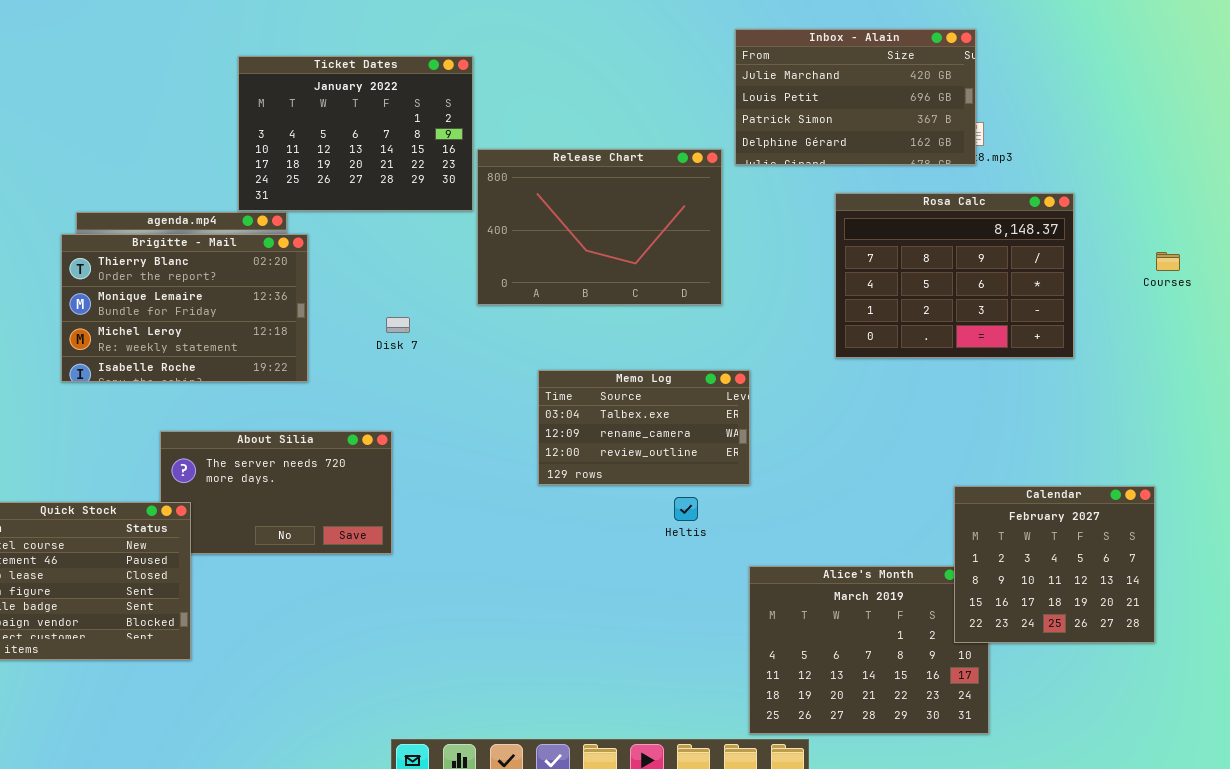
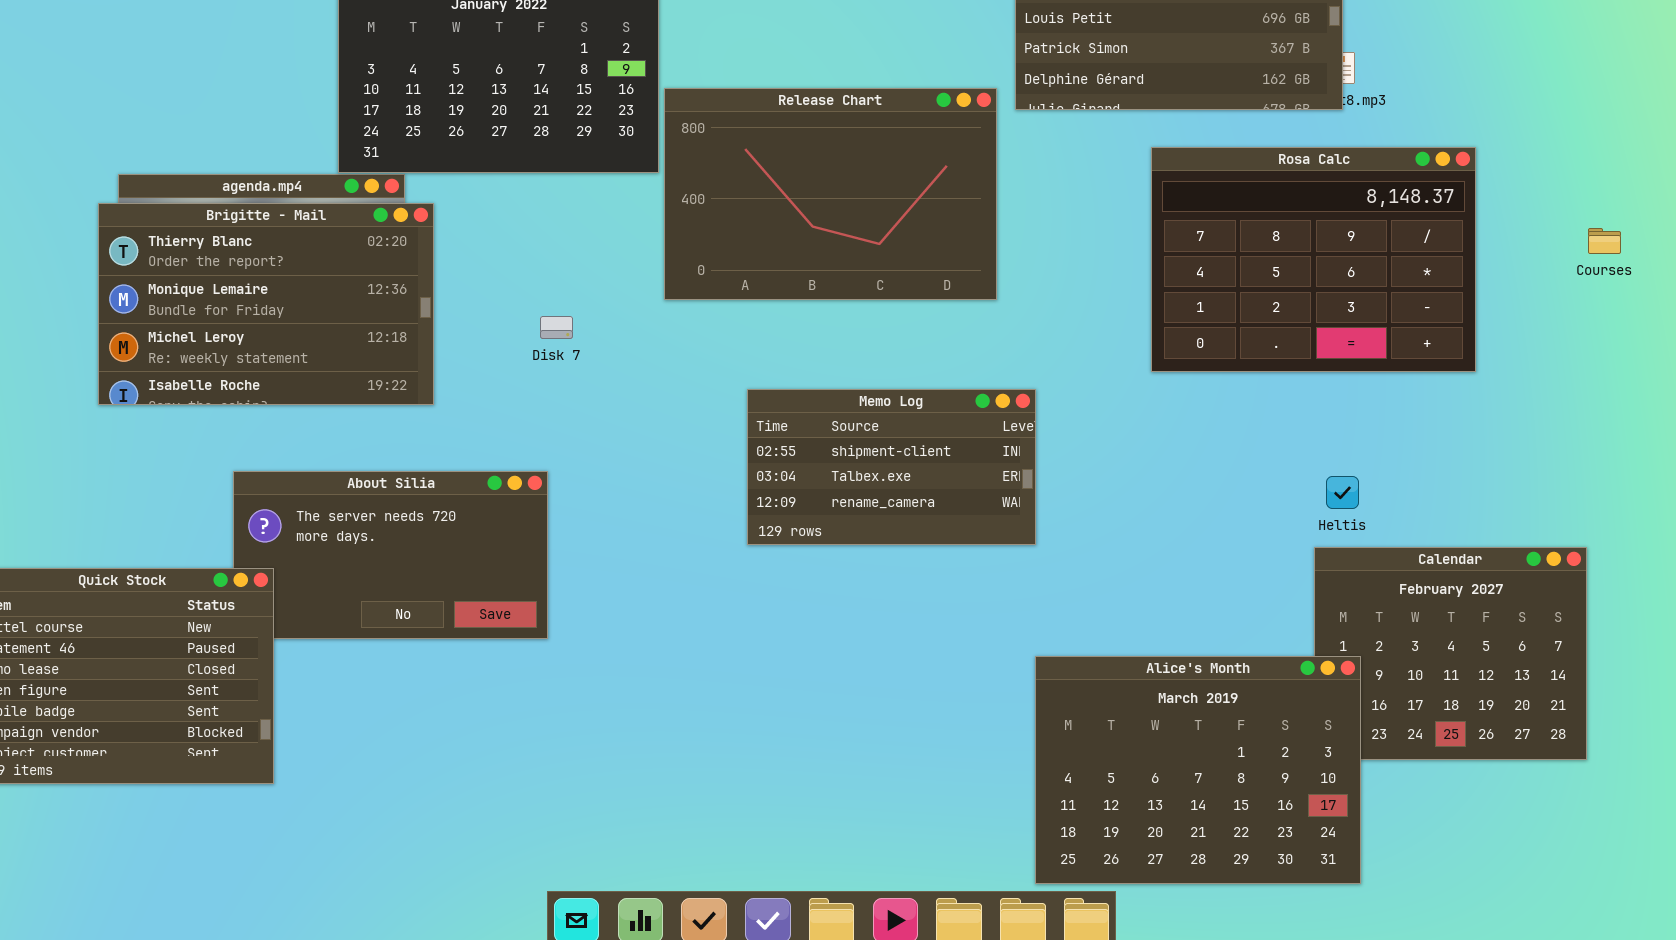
Memo Log: [538,370,750,485] -> [747,389,1036,545], scrolled up 1 row
Heltis: [674,497,698,521] -> [1326,476,1359,509], moved
Alice's Month: [749,566,989,734] -> [1035,656,1361,884], raised

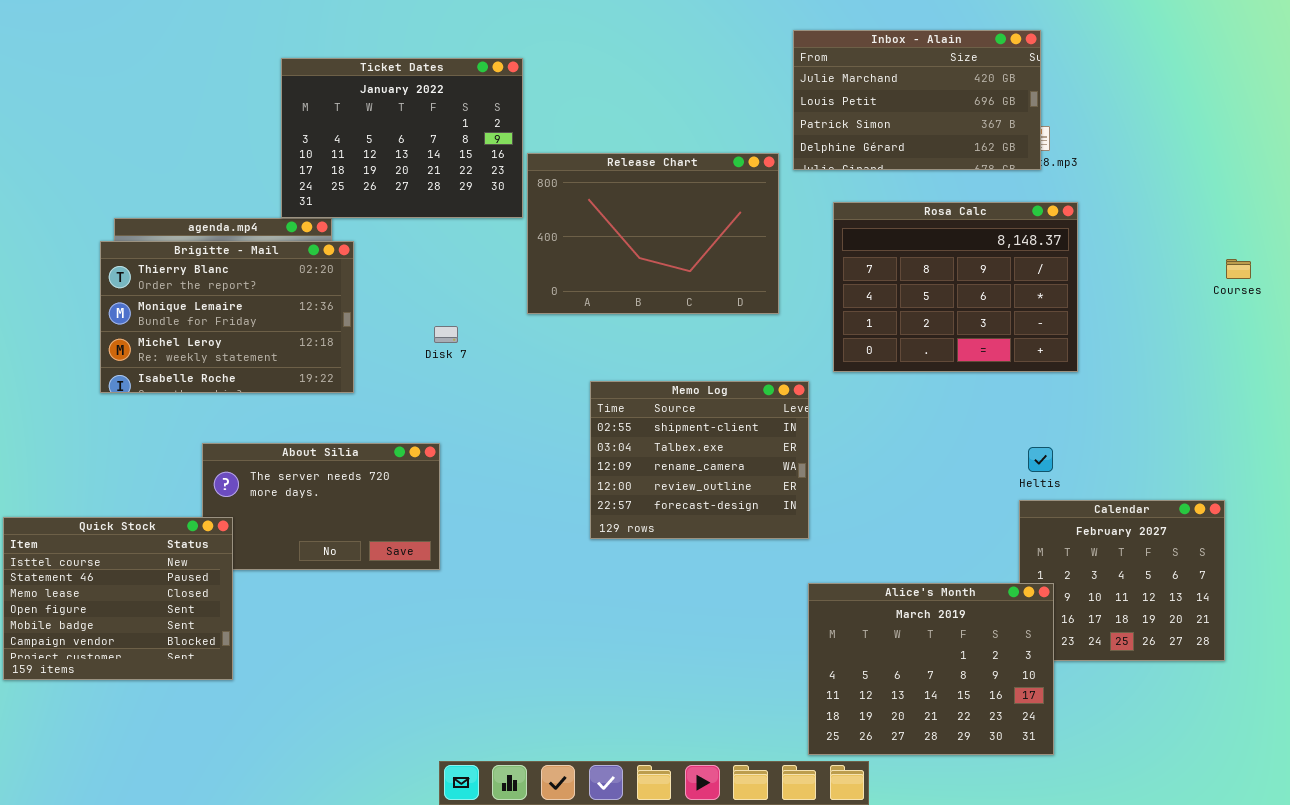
Rosa Calc: [1151,147,1476,372] -> [833,202,1078,372], moved
Memo Log: [747,389,1036,545] -> [590,381,809,539], resized

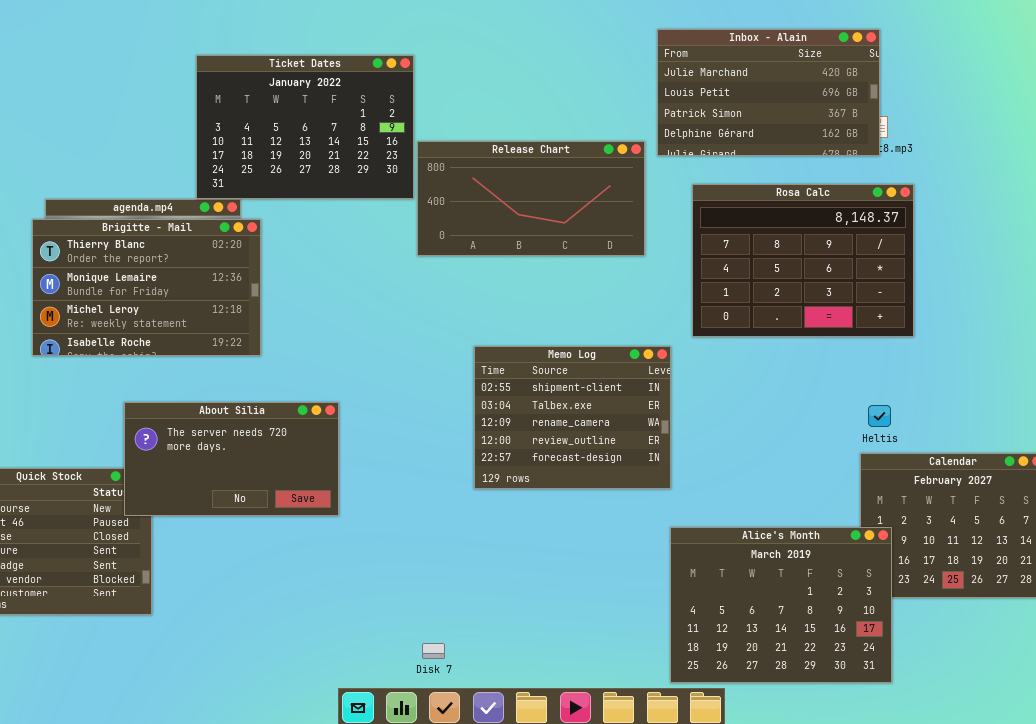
Release Chart: [527,153,779,314] -> [417,141,645,256], resized
Disk 7: [434,326,458,343] -> [422,643,445,659], moved
About Silia: [202,443,440,570] -> [124,402,339,516], raised

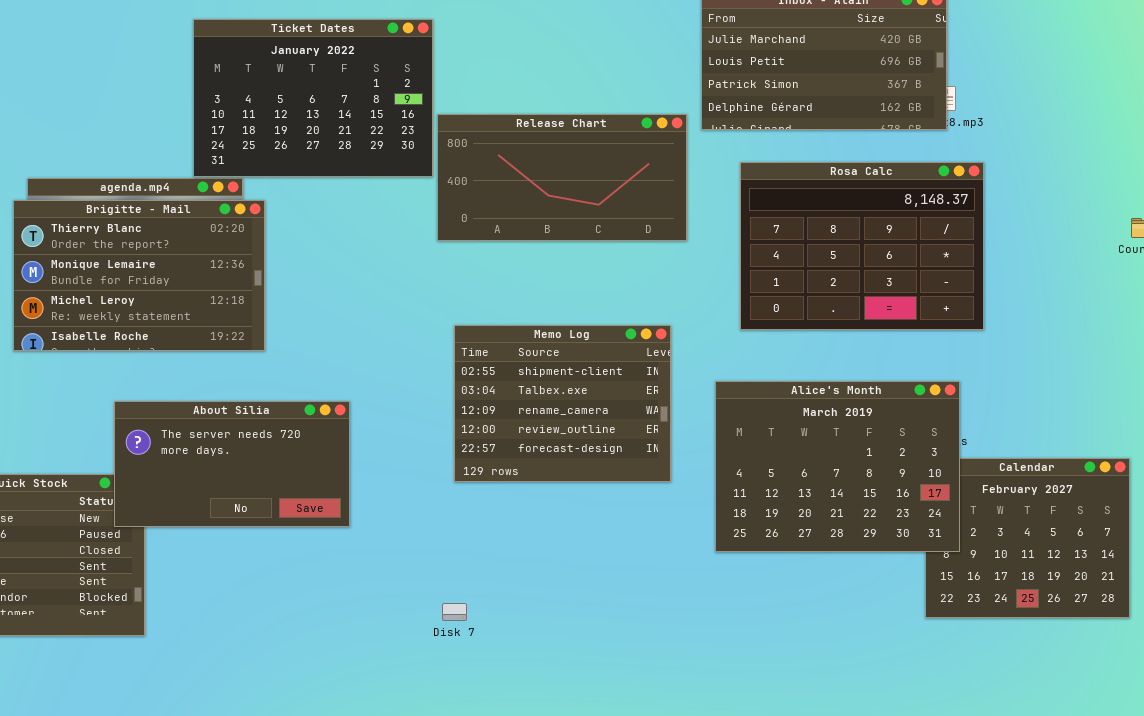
Memo Log: [474,346,671,489] -> [454,325,671,482], moved
Alice's Month: [670,527,892,683] -> [715,381,960,552], moved
Disk 7: [422,643,445,659] -> [442,603,467,621], moved

